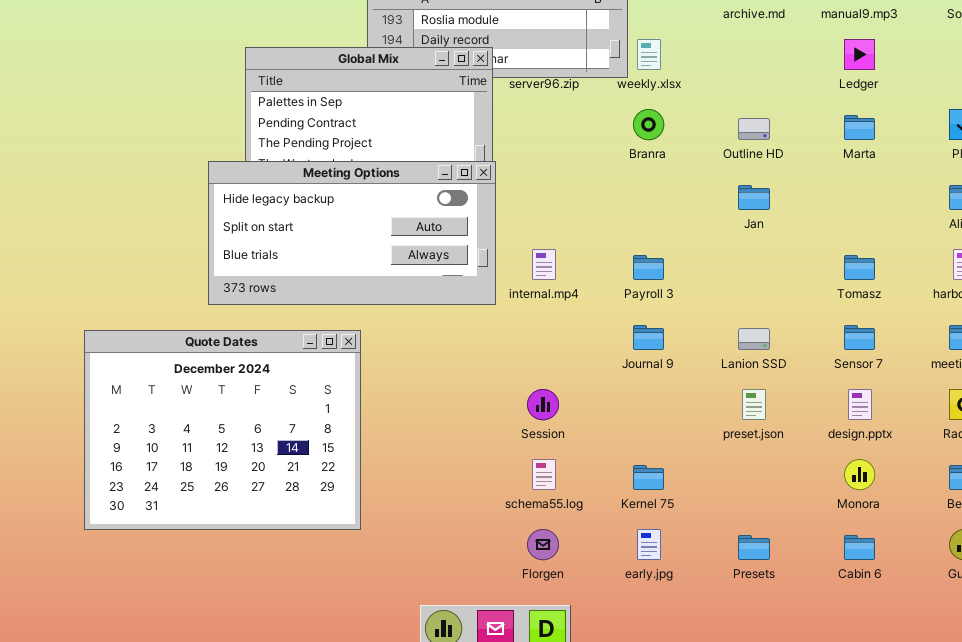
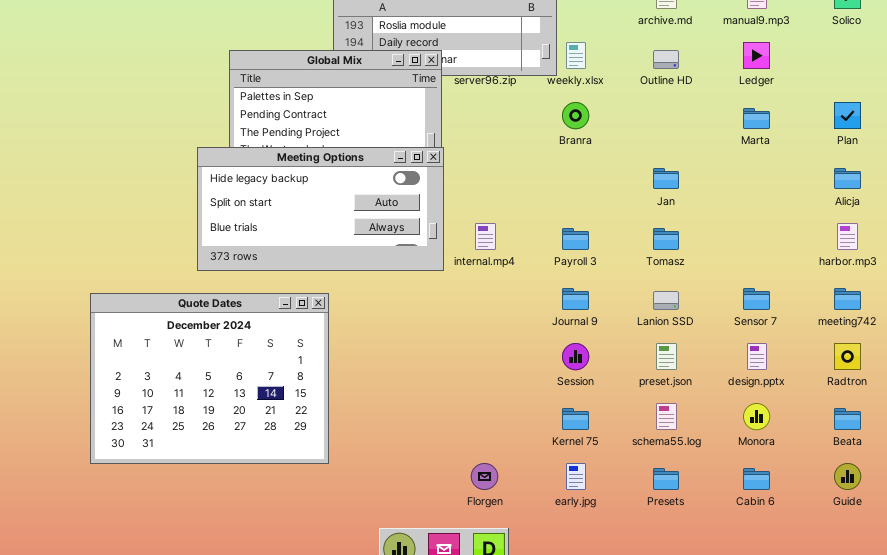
Outline HD: [738,118,770,140] -> [653,50,679,69], moved
Tomasz: [844,255,875,280] -> [653,228,679,250], moved
Session: [527,389,559,420] -> [562,343,589,370], moved
schema55.log: [532,459,556,490] -> [656,403,677,430], moved

